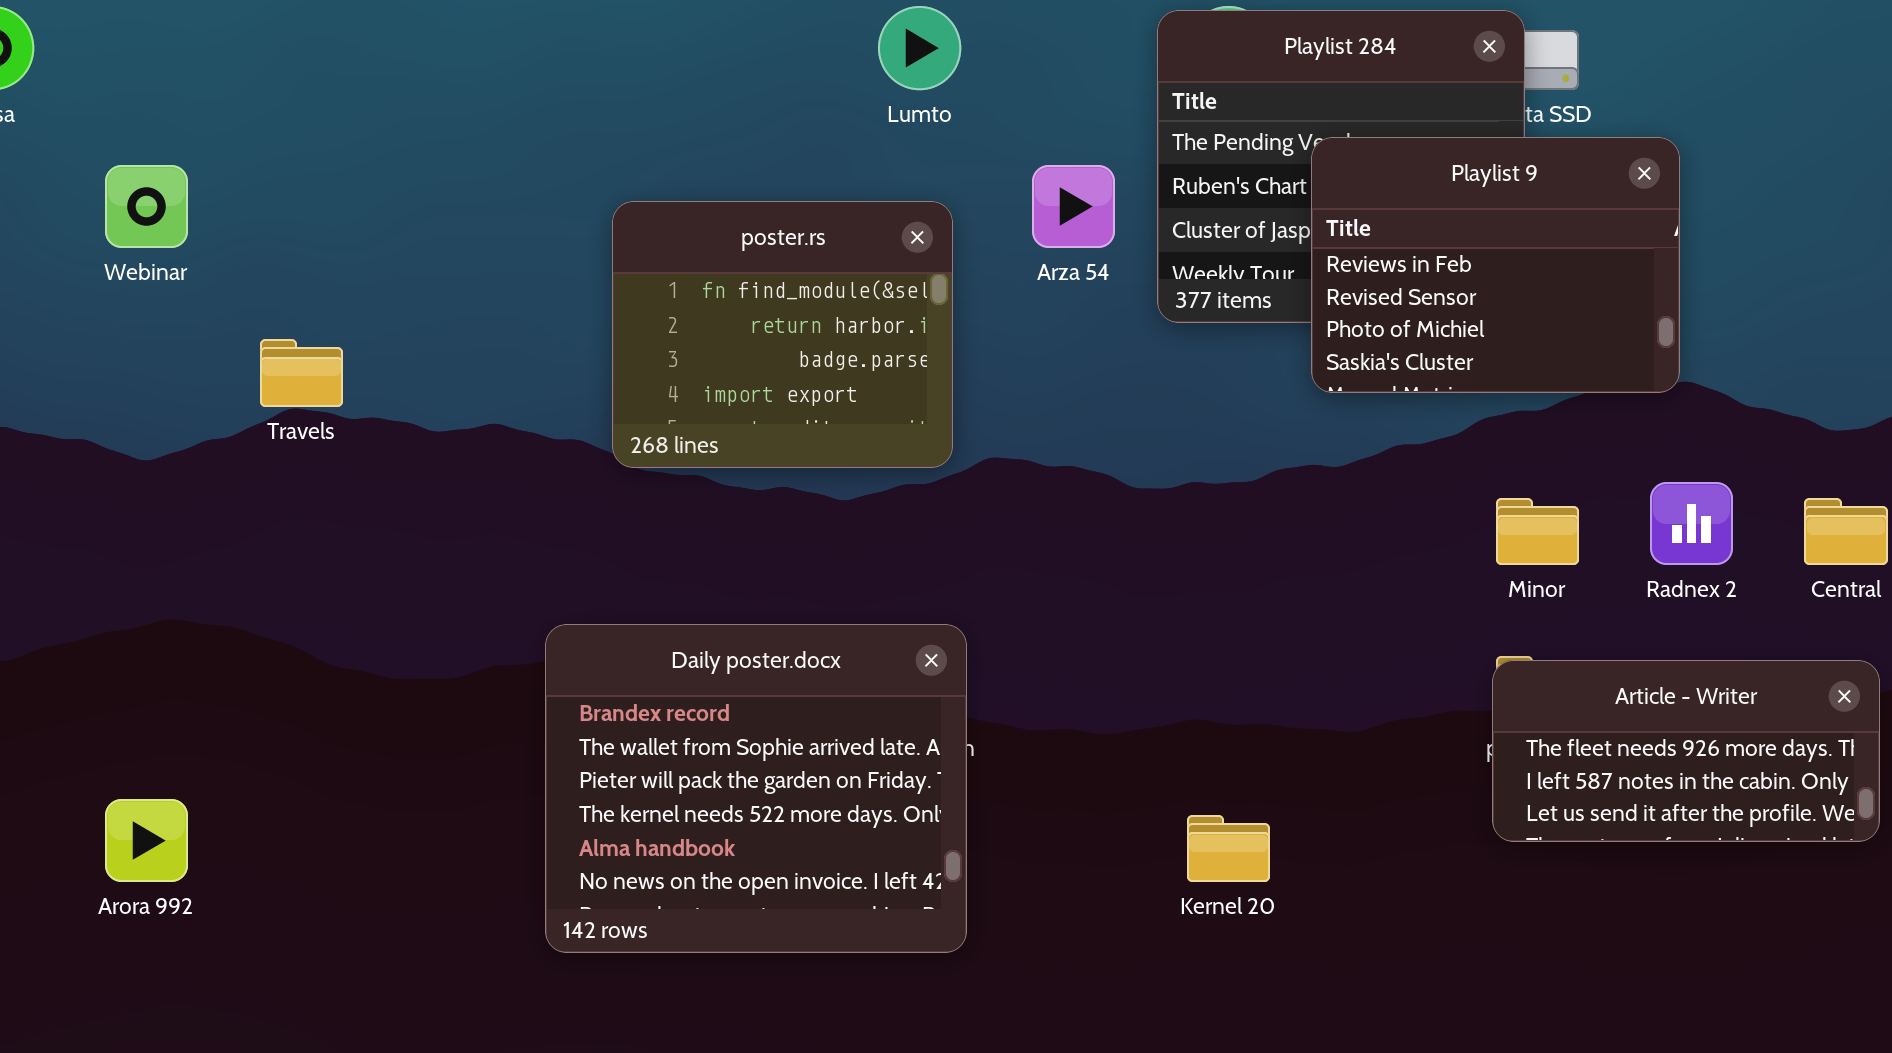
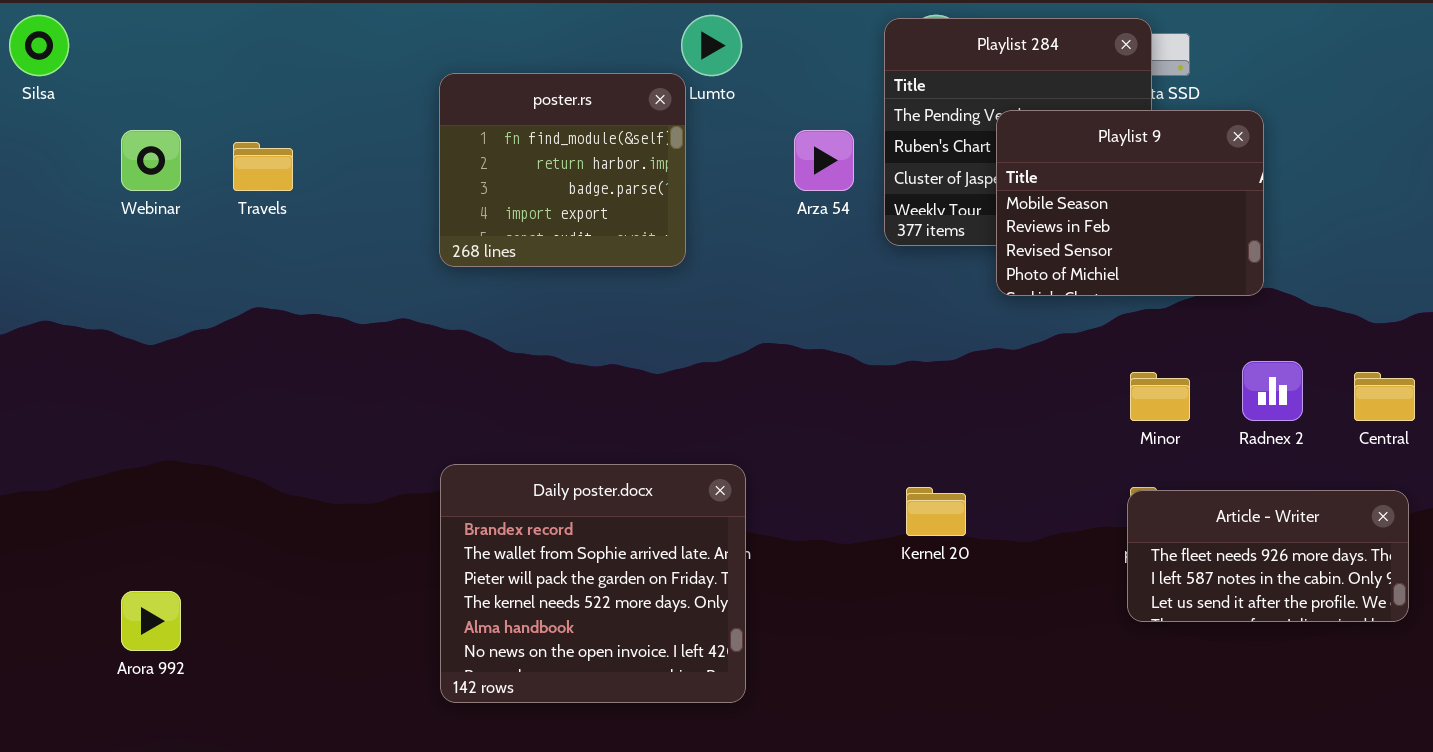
Playlist 9: [1311,137,1680,393] -> [996,110,1264,296], scrolled up 1 row
poster.rs: [612,201,953,468] -> [439,73,686,267], moved
Travels: [260,339,343,407] -> [233,142,293,191], moved
Kernel 20: [1187,815,1270,882] -> [906,487,966,536], moved

